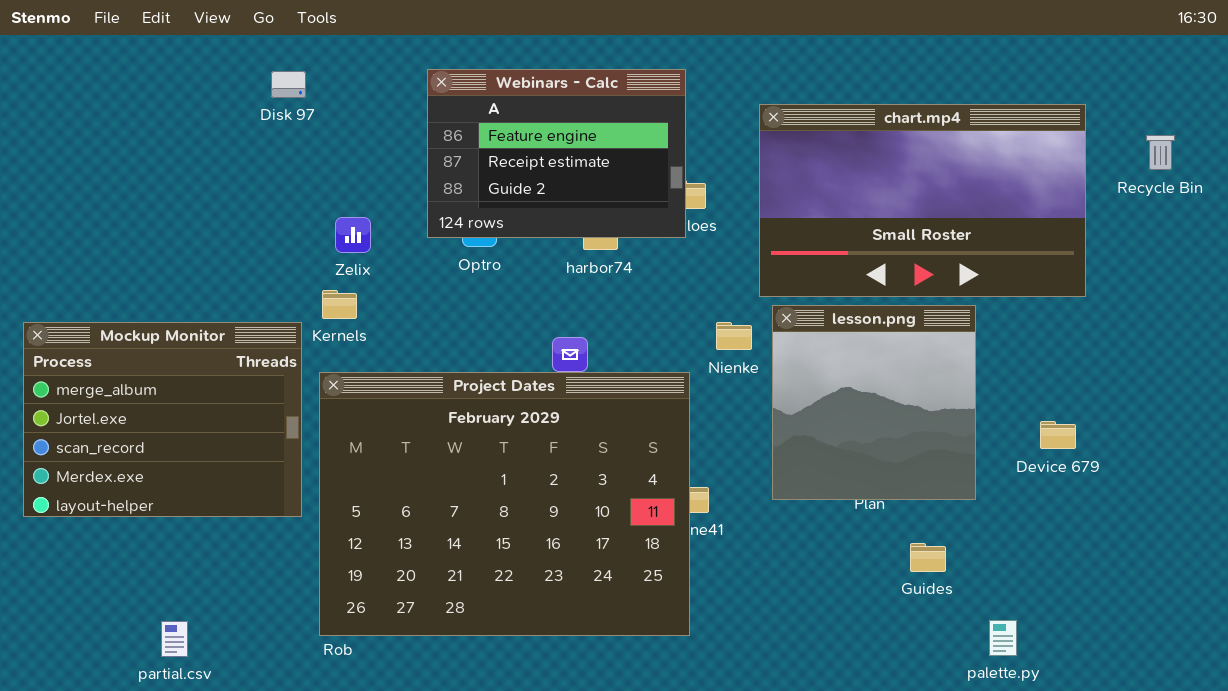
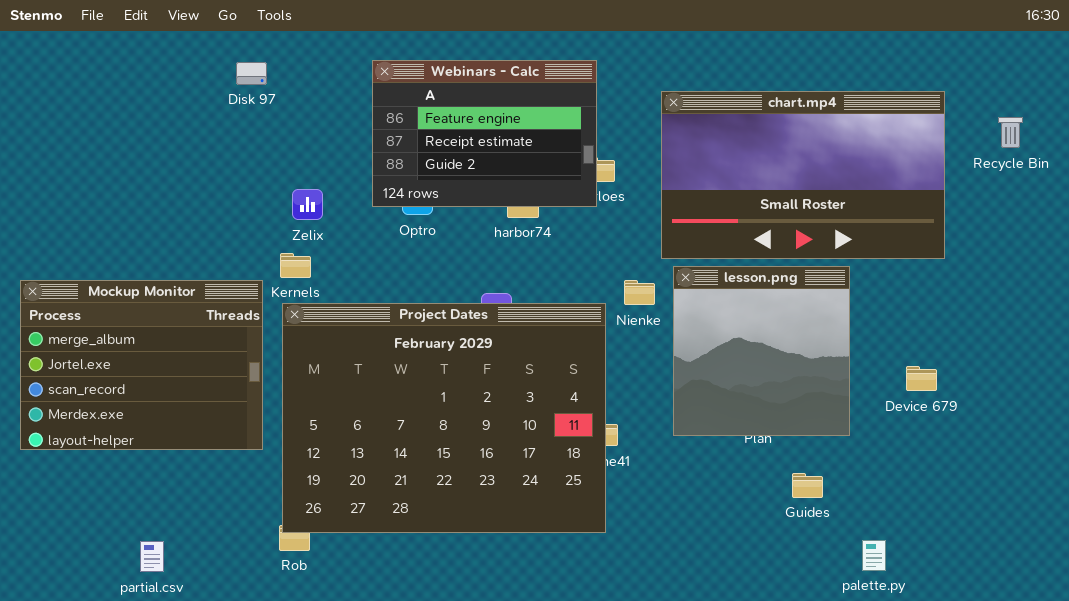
Project Dates: [319,372,690,636] -> [282,303,606,533], moved

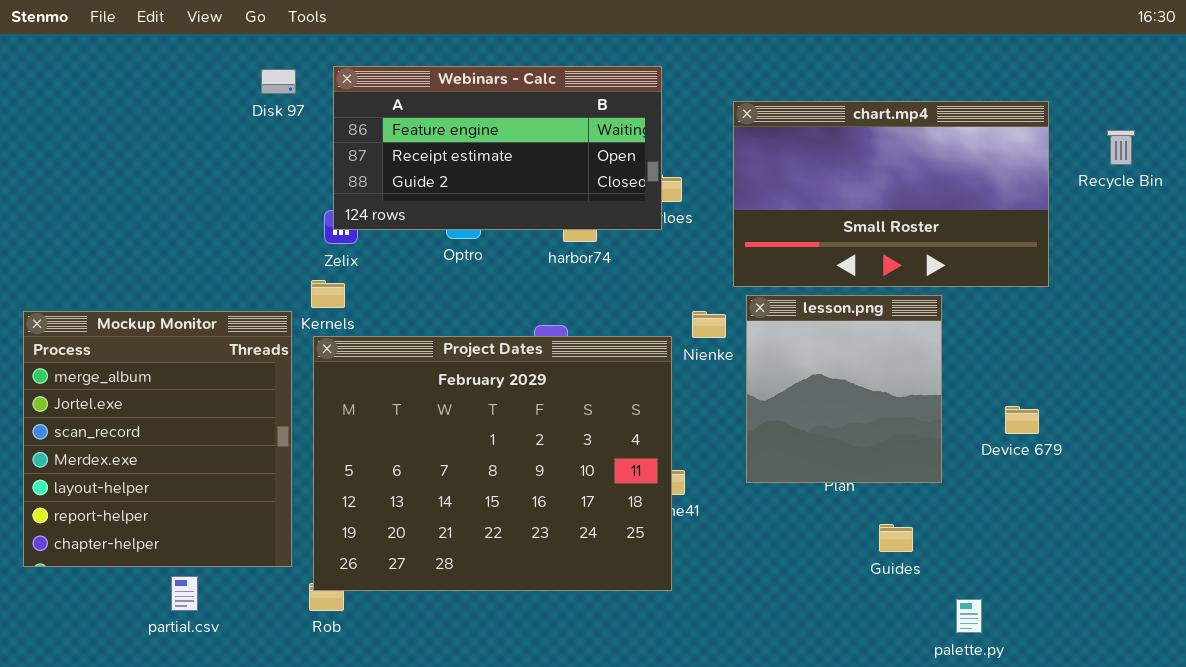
Webinars - Calc: [372,60,597,207] -> [333,66,662,230], resized
Mockup Monitor: [20,280,263,450] -> [23,311,292,567], resized
partial.csv: [140,541,164,572] -> [171,576,198,611], moved

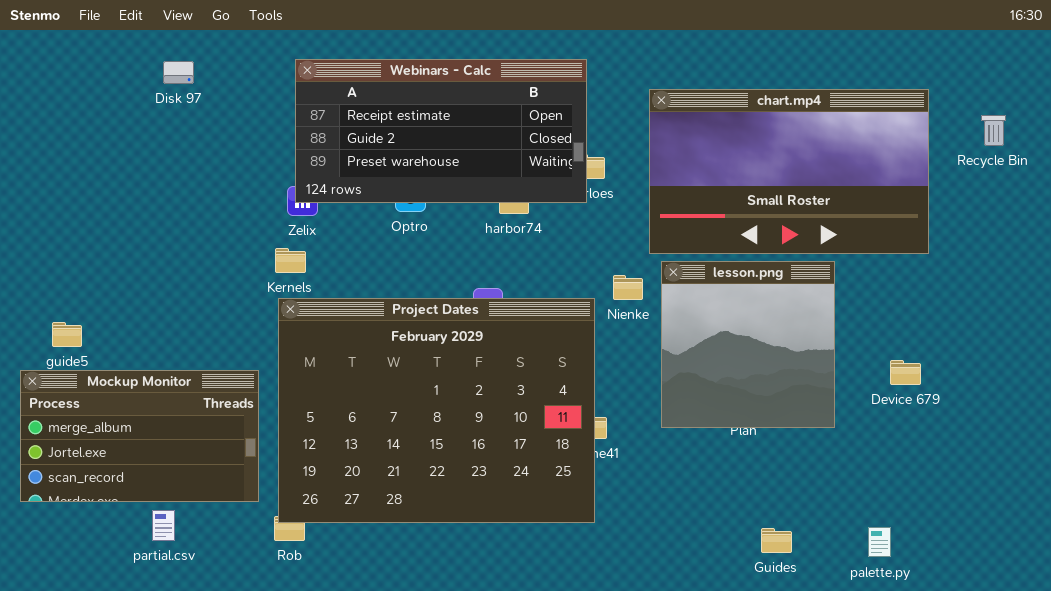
Webinars - Calc: [333,66,662,230] -> [295,59,587,203], scrolled down 1 row
Disk 97: [261,69,296,94] -> [163,61,194,84], moved
Mockup Monitor: [23,311,292,567] -> [20,370,259,502], resized
Guides: [879,524,913,552] -> [761,528,792,553], moved
palette.py: [956,599,982,633] -> [868,527,891,557], moved

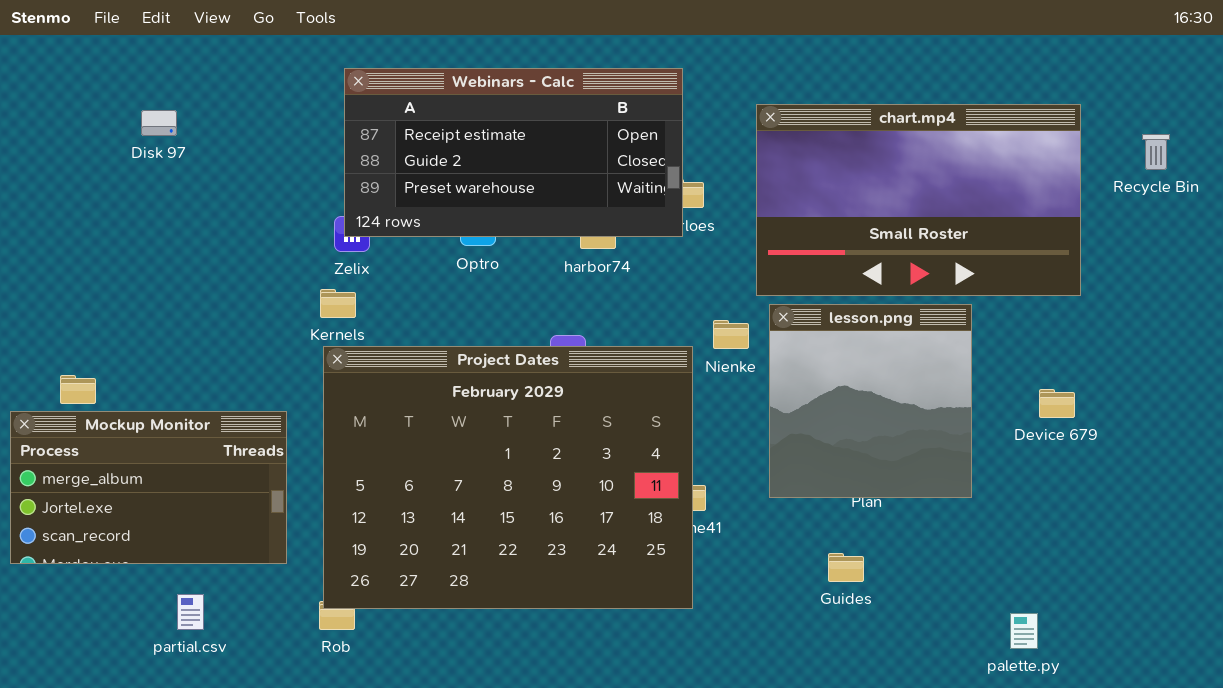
Disk 97: [163,61,194,84] -> [141,110,177,136], moved
Device 679: [890,360,921,385] -> [1039,389,1075,418], moved
Mockup Monitor: [20,370,259,502] -> [10,411,287,564], moved
Guides: [761,528,792,553] -> [828,553,864,582], moved

